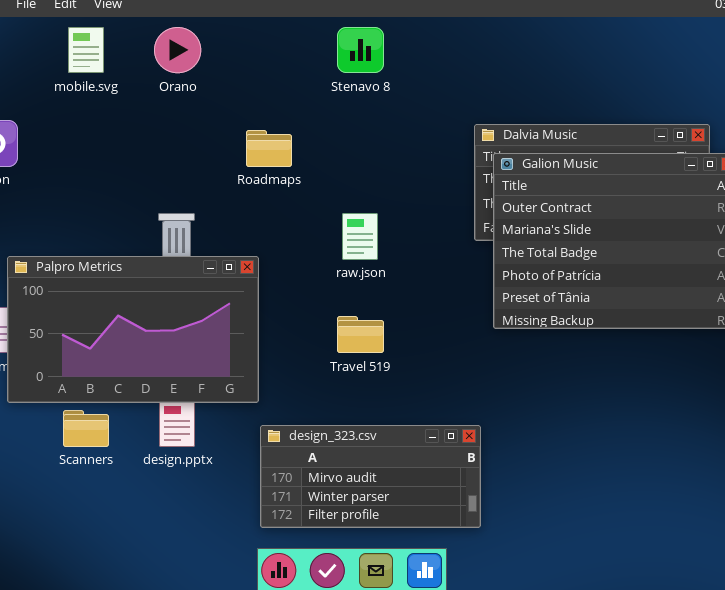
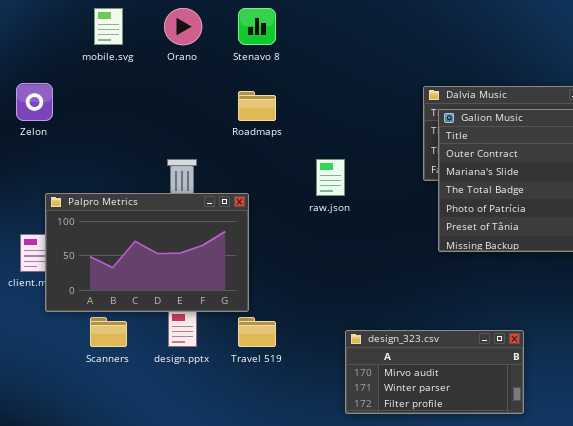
Stenavo 8: [337,27,384,73] -> [238,8,276,45], moved
Travel 519: [337,316,384,353] -> [238,317,276,347], moved
design_323.csv: [260,425,481,528] -> [345,330,524,414], moved

